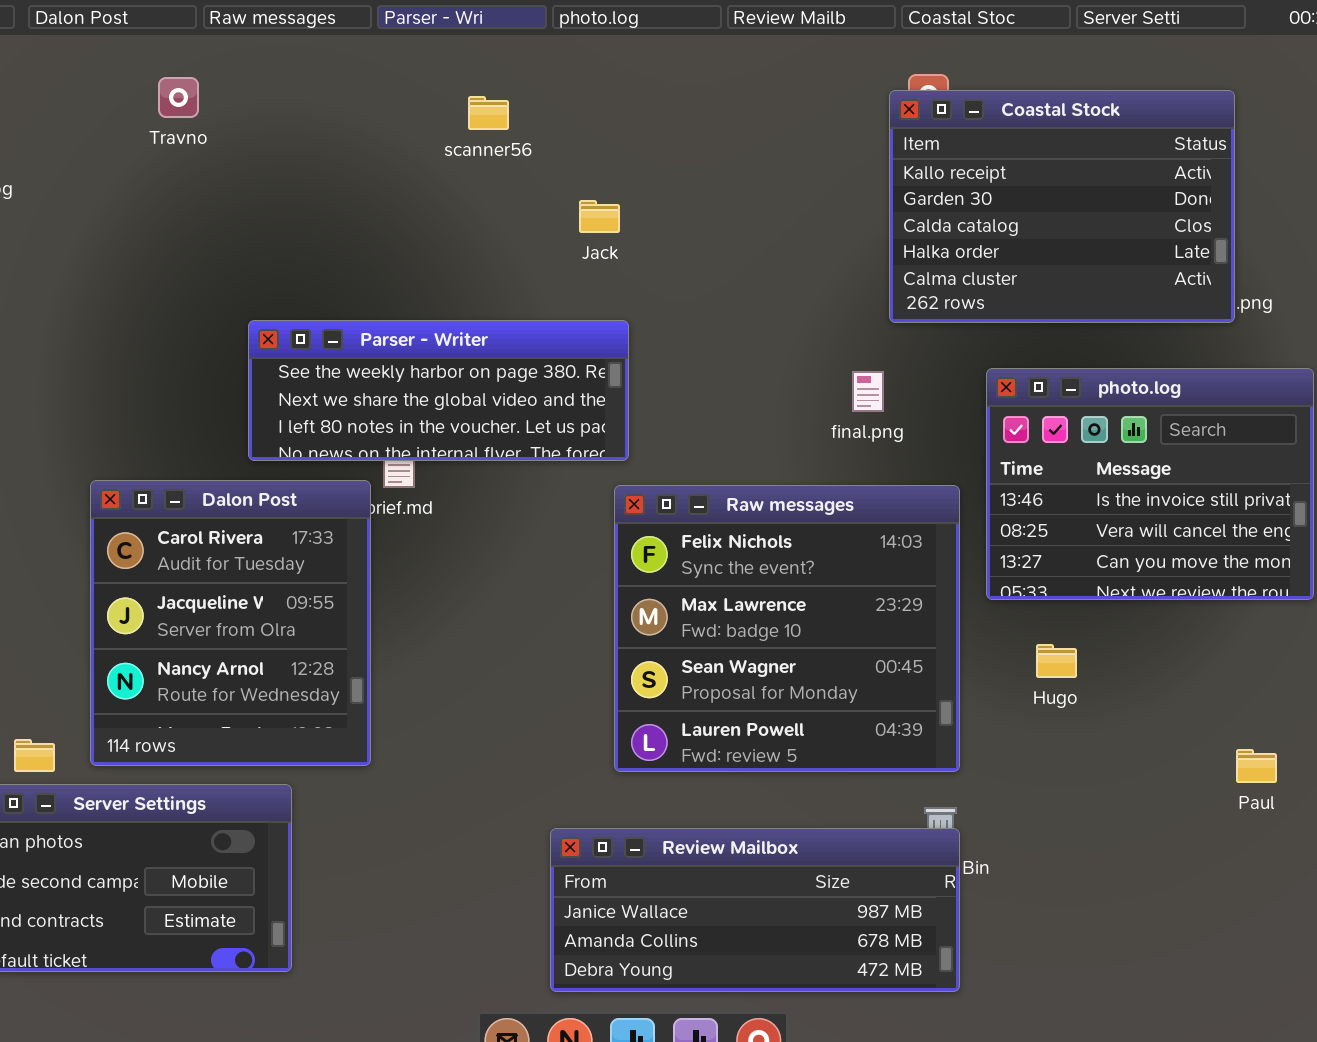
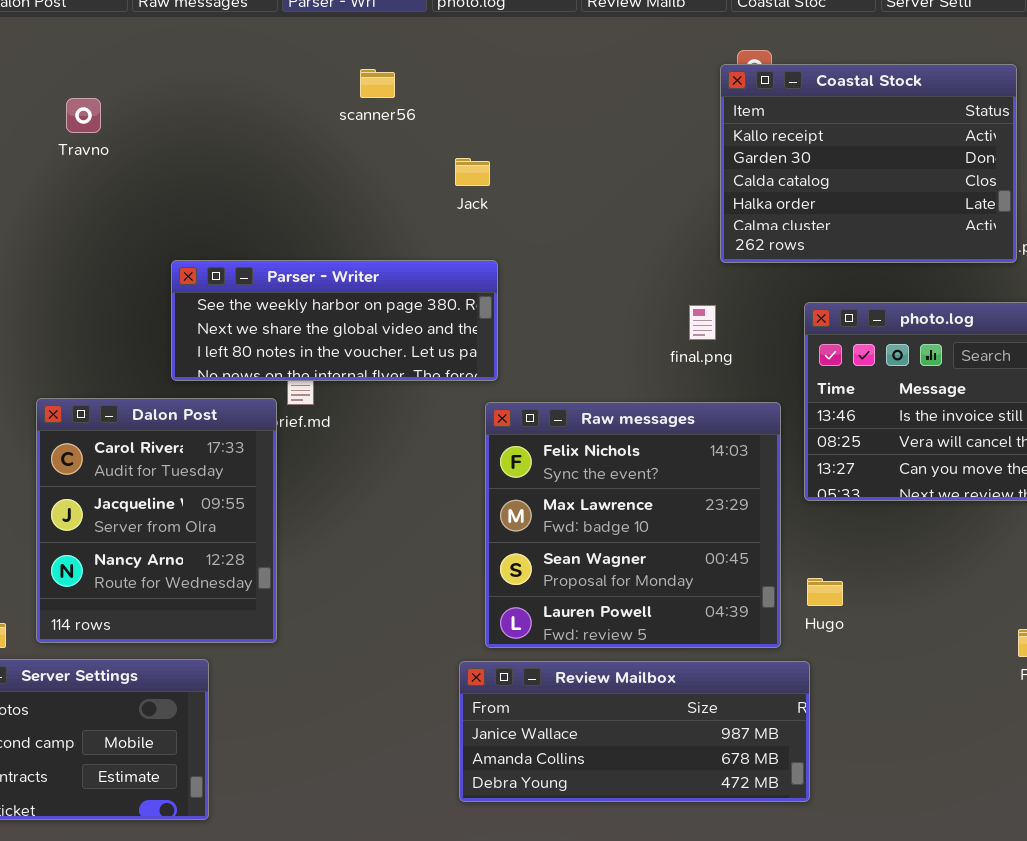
Travno: [158,77,199,118] -> [66,98,101,133], moved
Hugo: [1036,644,1077,678] -> [807,578,843,606], moved
Review Mailbox: [550,828,960,992] -> [459,661,810,802], moved

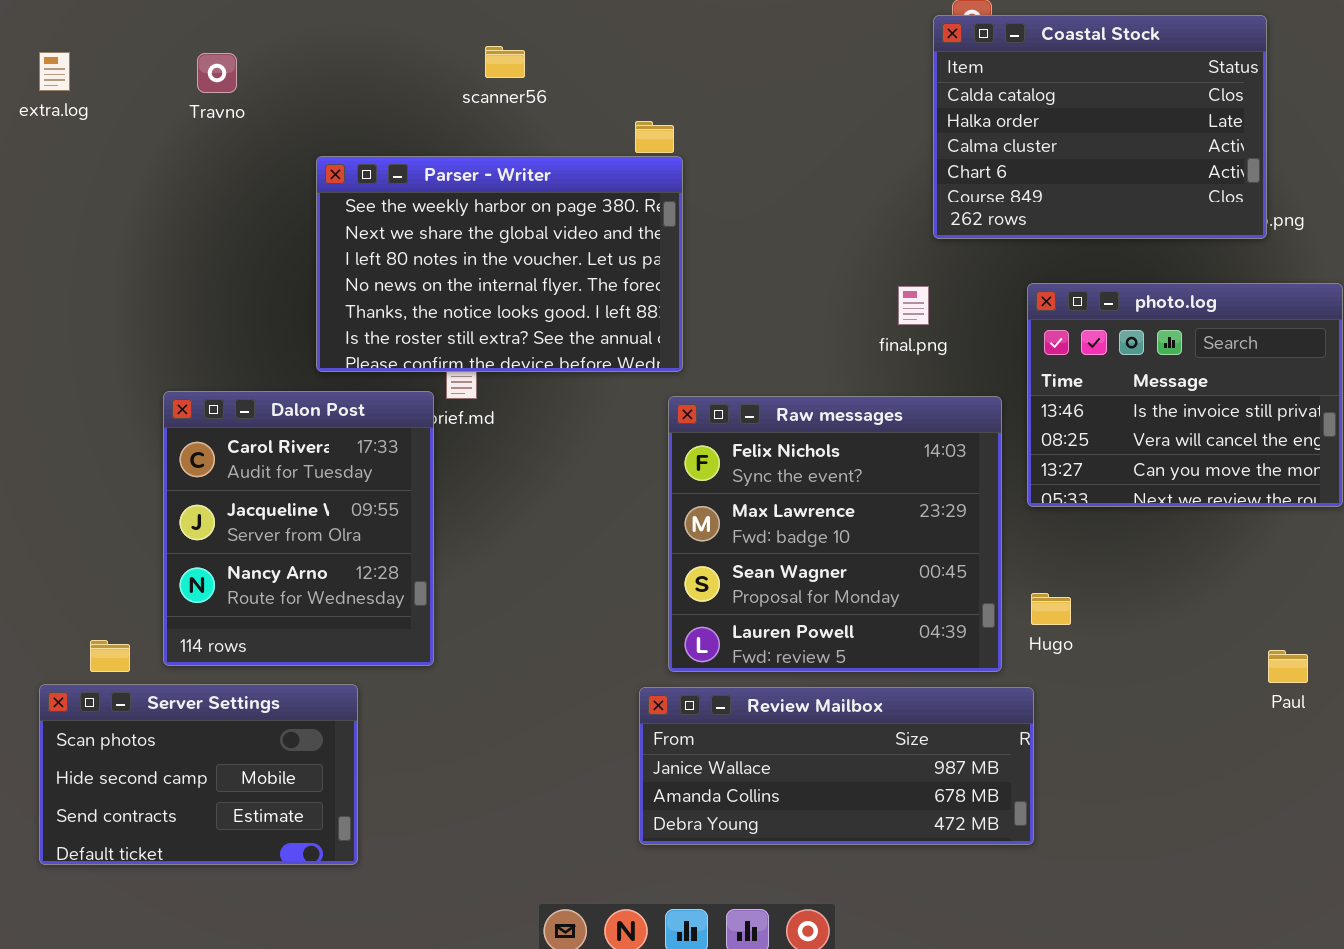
Coastal Stock: [720,64,1017,263] -> [933,15,1267,239], scrolled down 2 rows
scanner56: [360,69,395,98] -> [485,46,525,78], moved
Parser - Writer: [171,260,498,381] -> [316,156,683,372], resized

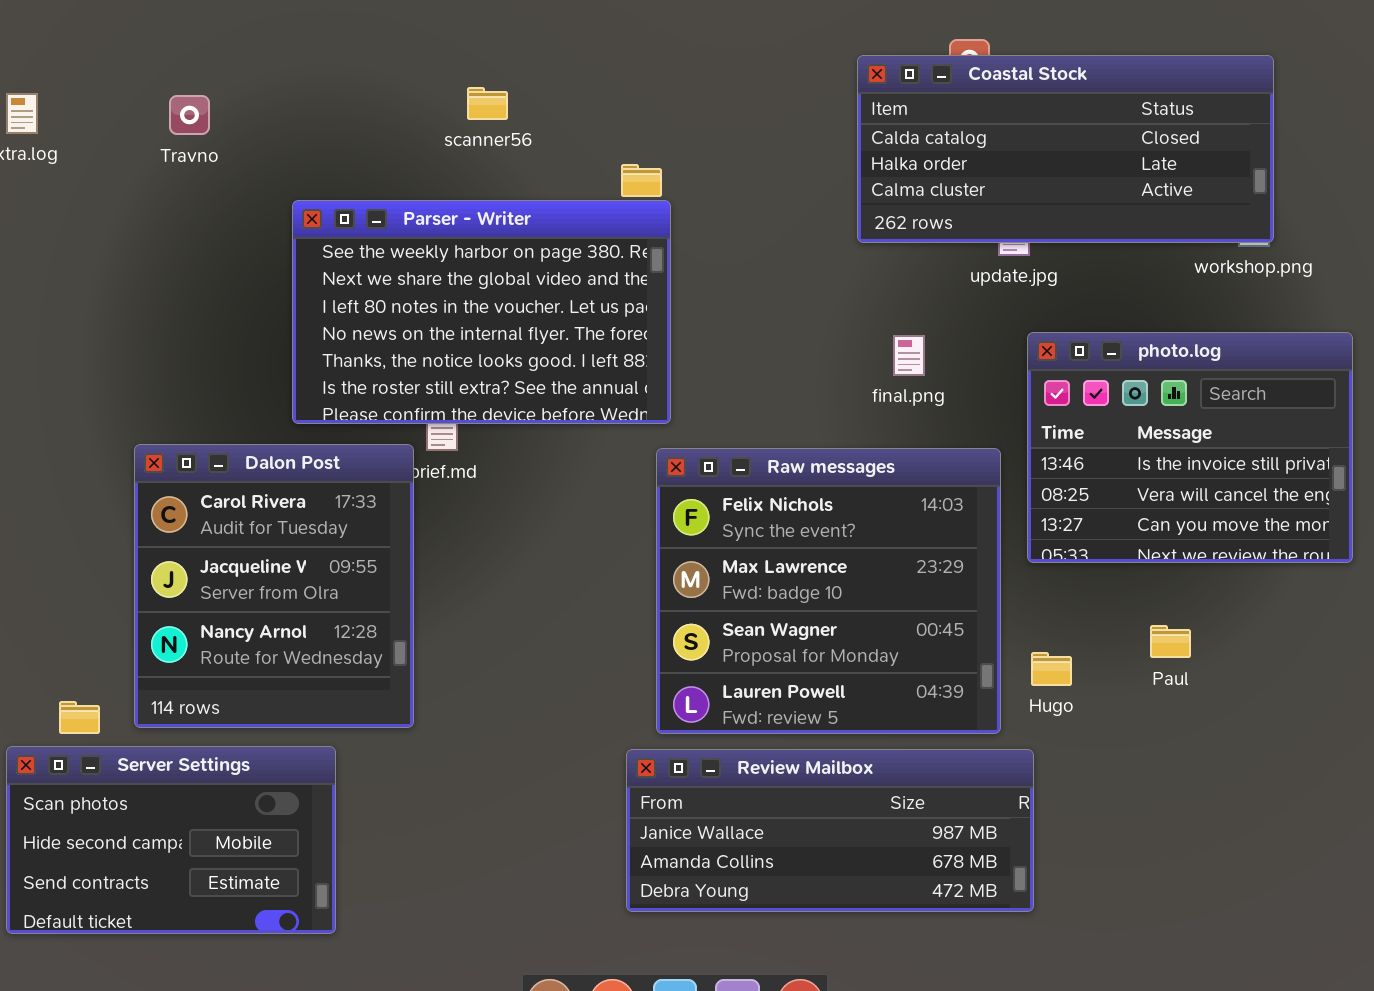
Coastal Stock: [933,15,1267,239] -> [857,55,1274,243], resized
Paul: [1268,650,1308,683] -> [1150,625,1191,658], moved

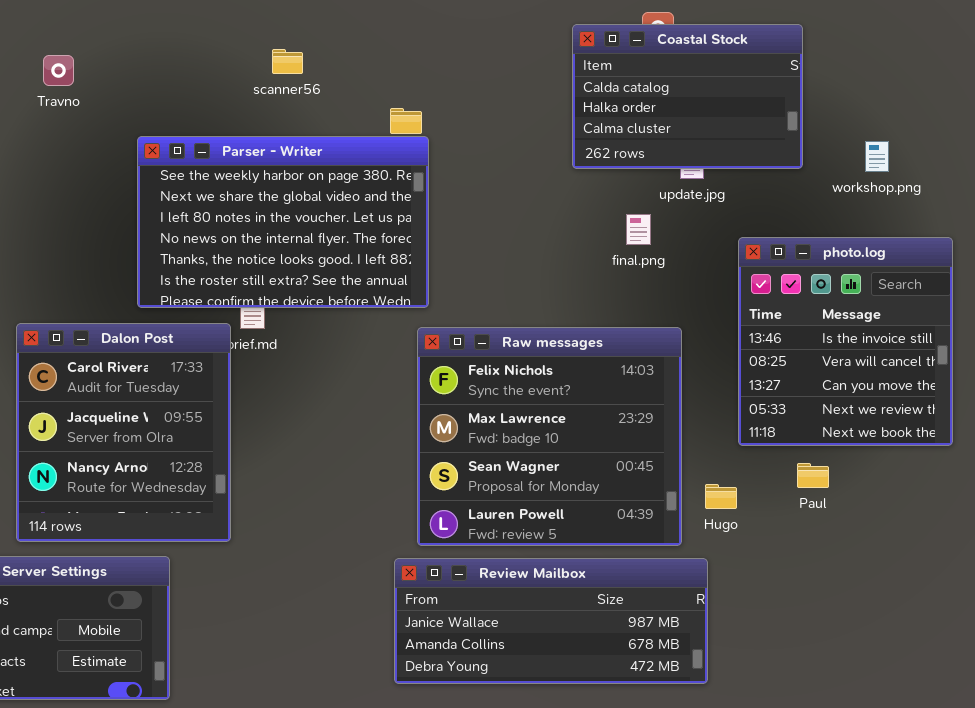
Coastal Stock: [857,55,1274,243] -> [572,24,803,169], resized
photo.log: [1027,332,1353,563] -> [738,237,953,446], resized
final.png: [893,335,925,376] -> [626,214,651,245], moved

